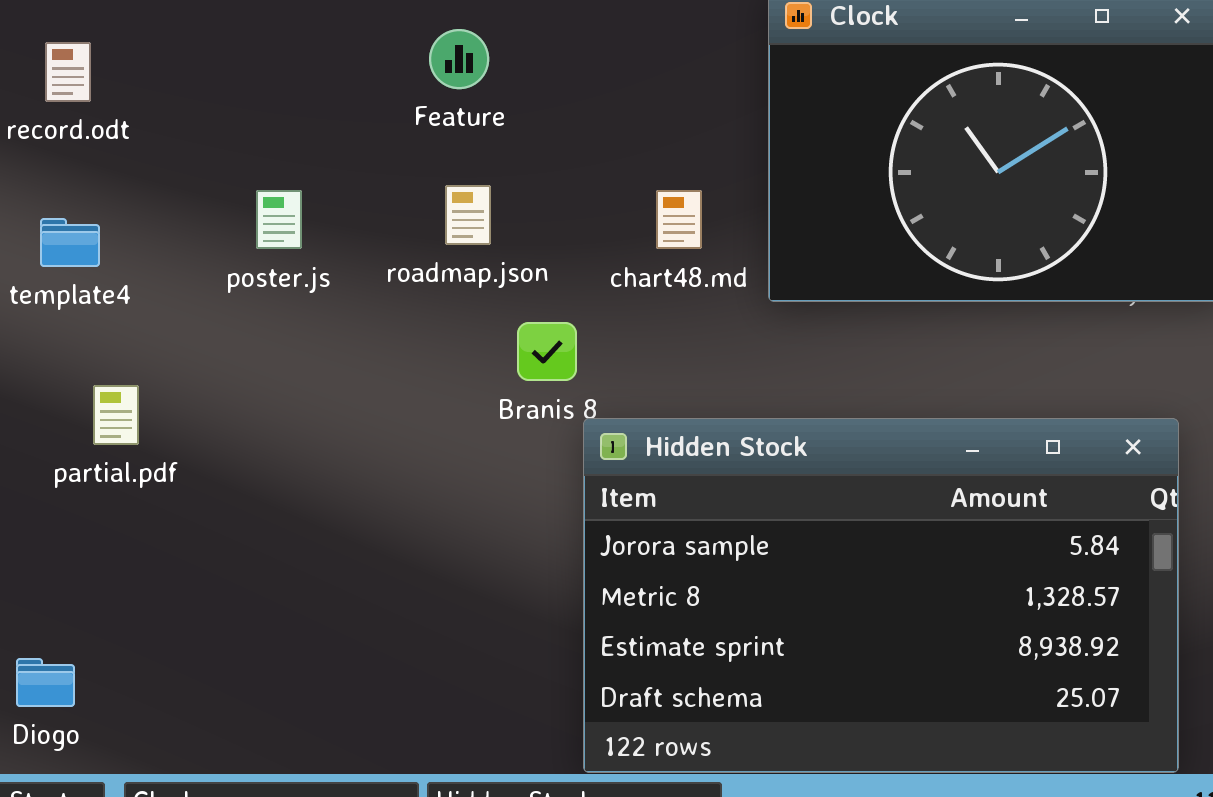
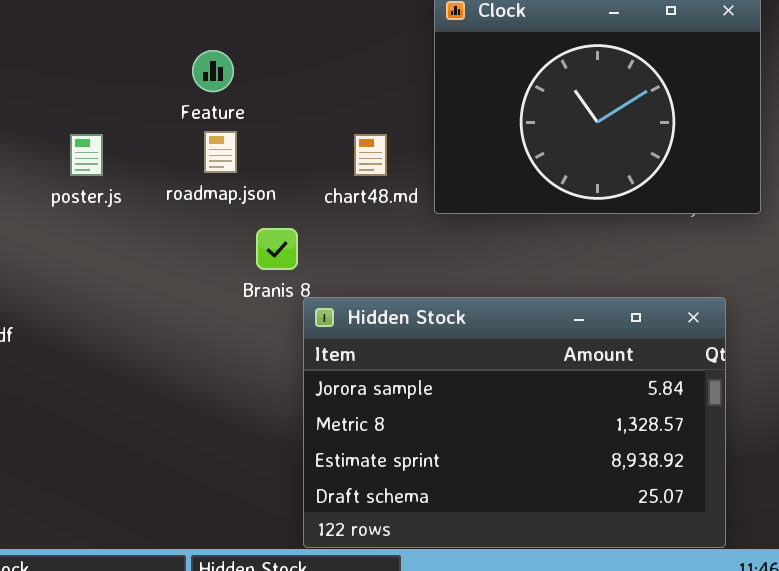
Feature: [429,29,489,89] -> [192,50,234,92], moved

